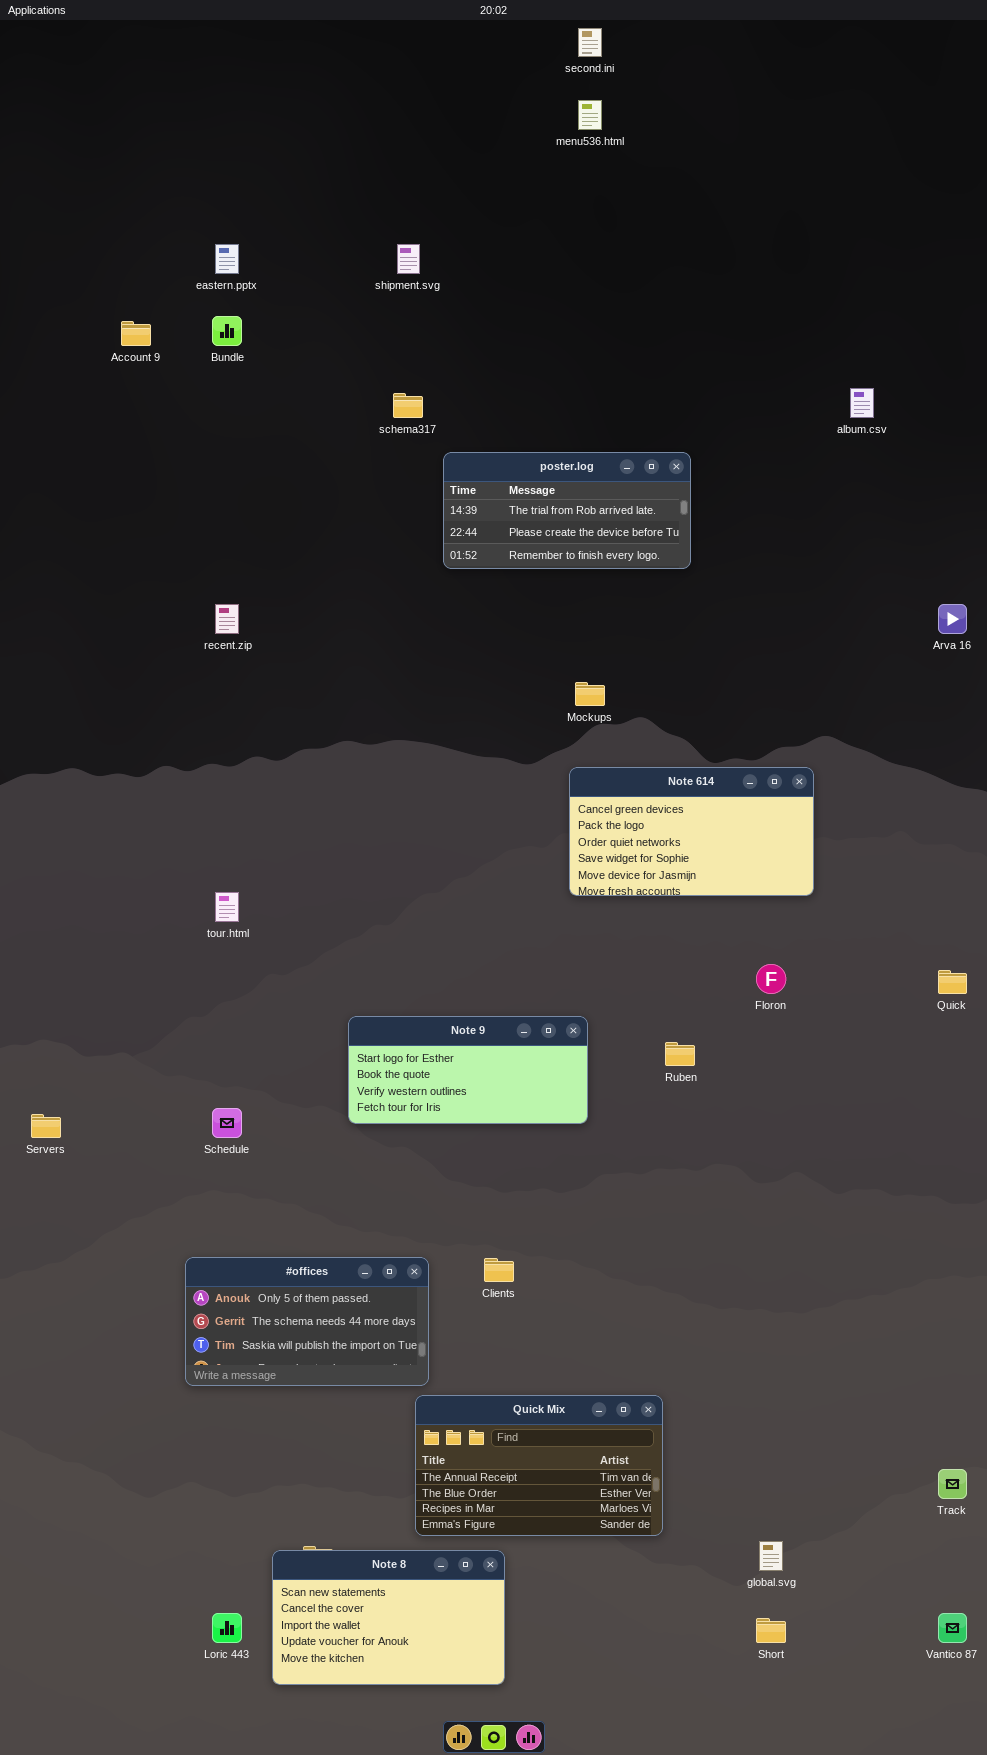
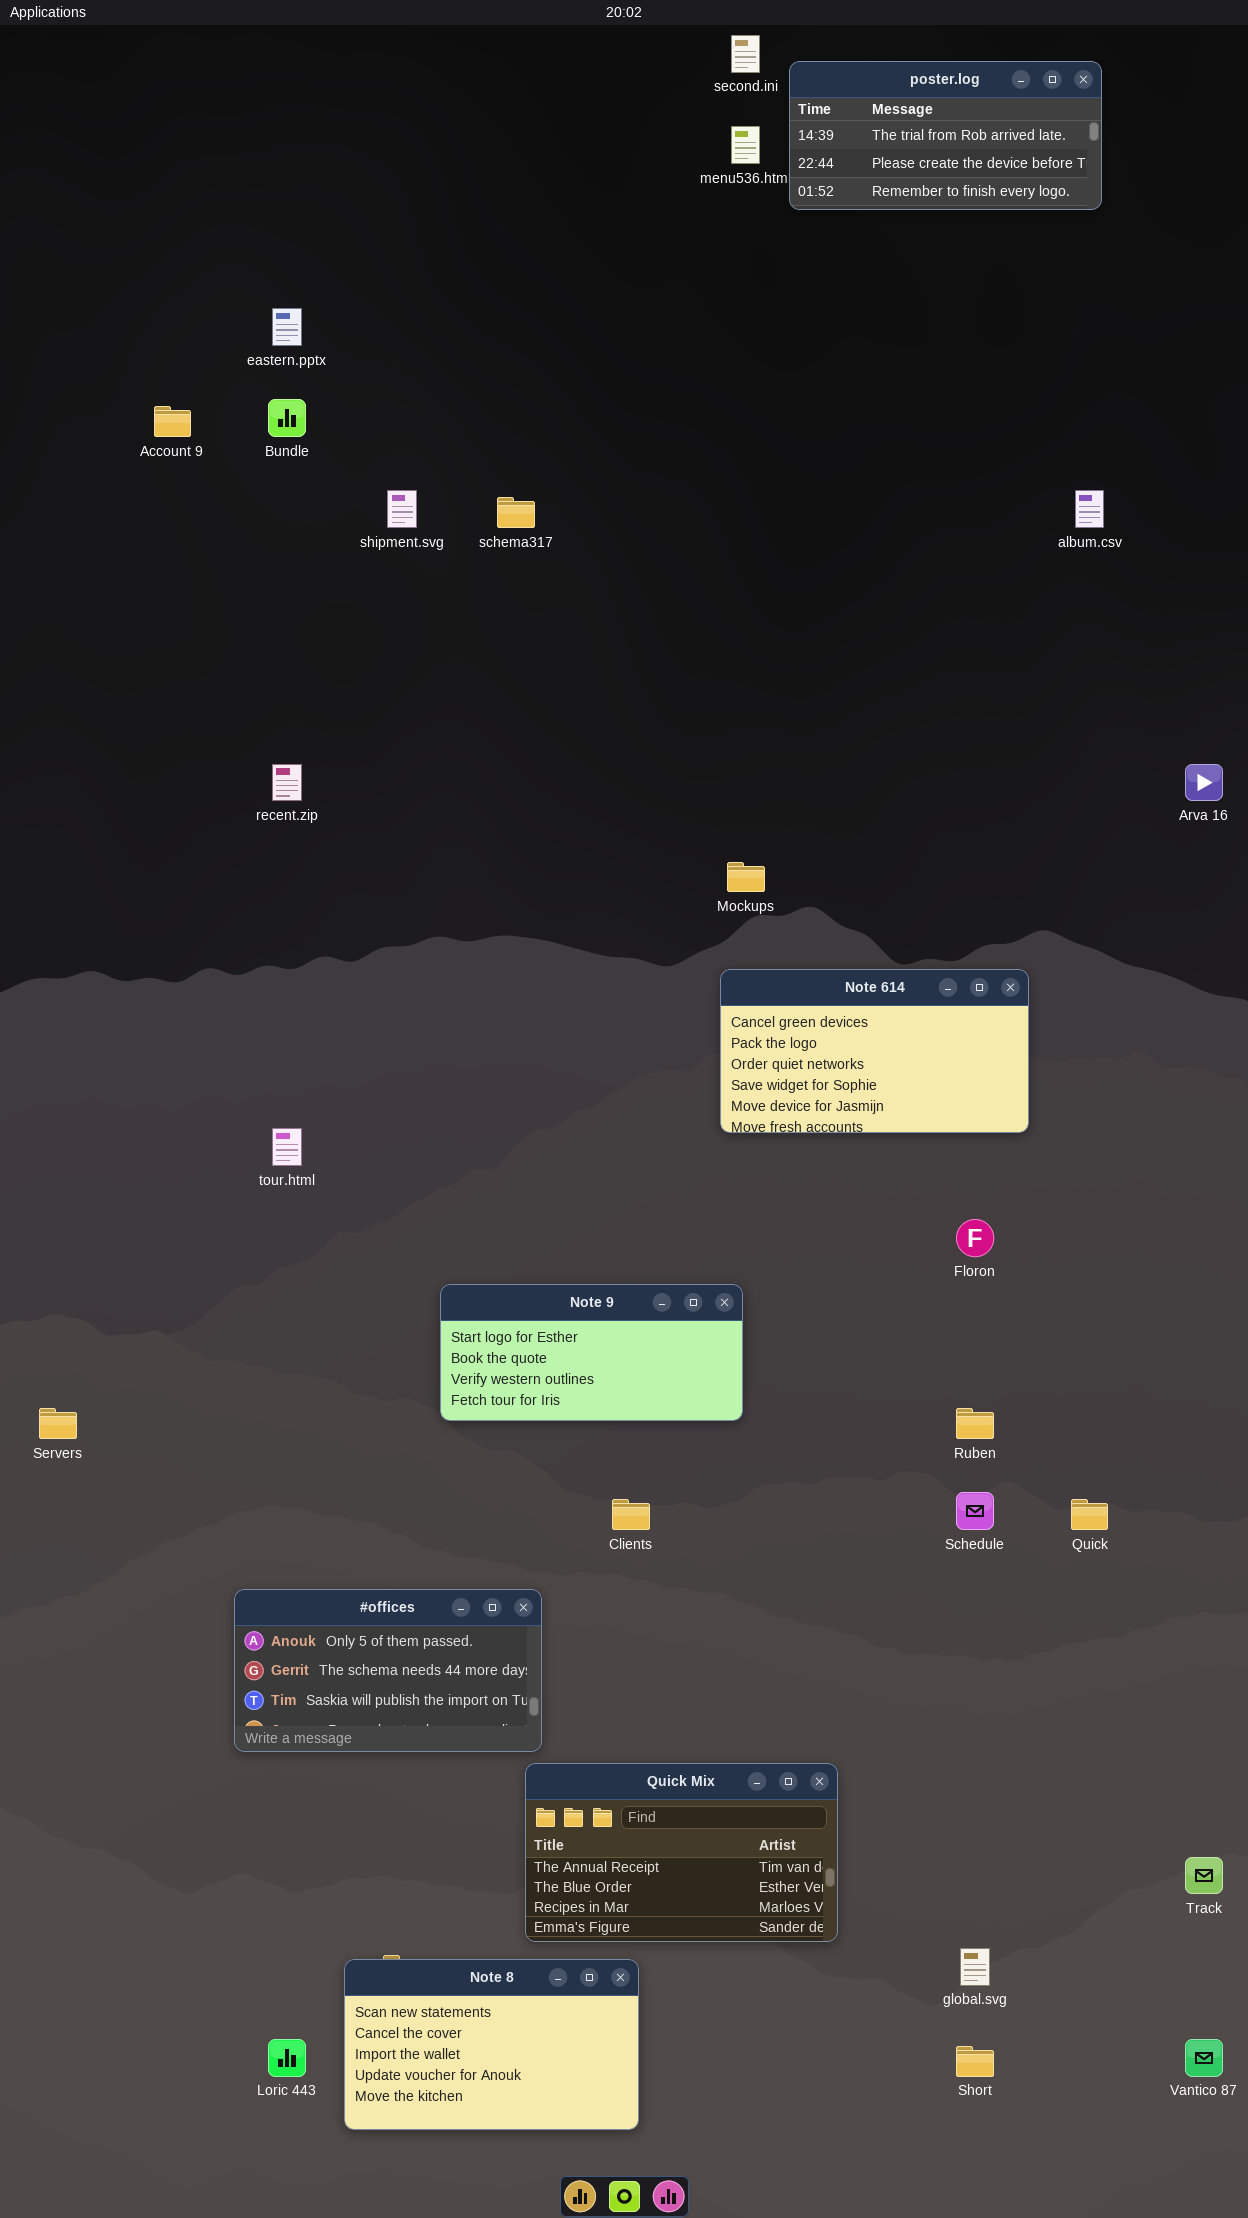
shipment.svg: [397,244,420,274] -> [387,490,417,528], moved
poster.log: [443,452,691,569] -> [789,61,1102,210], moved
Quick: [938,970,967,994] -> [1071,1499,1108,1530], moved
Ruben: [665,1042,695,1066] -> [956,1408,994,1439], moved
Schedule: [212,1108,242,1138] -> [956,1492,994,1530], moved
Clients: [484,1258,514,1282] -> [612,1499,650,1530], moved

